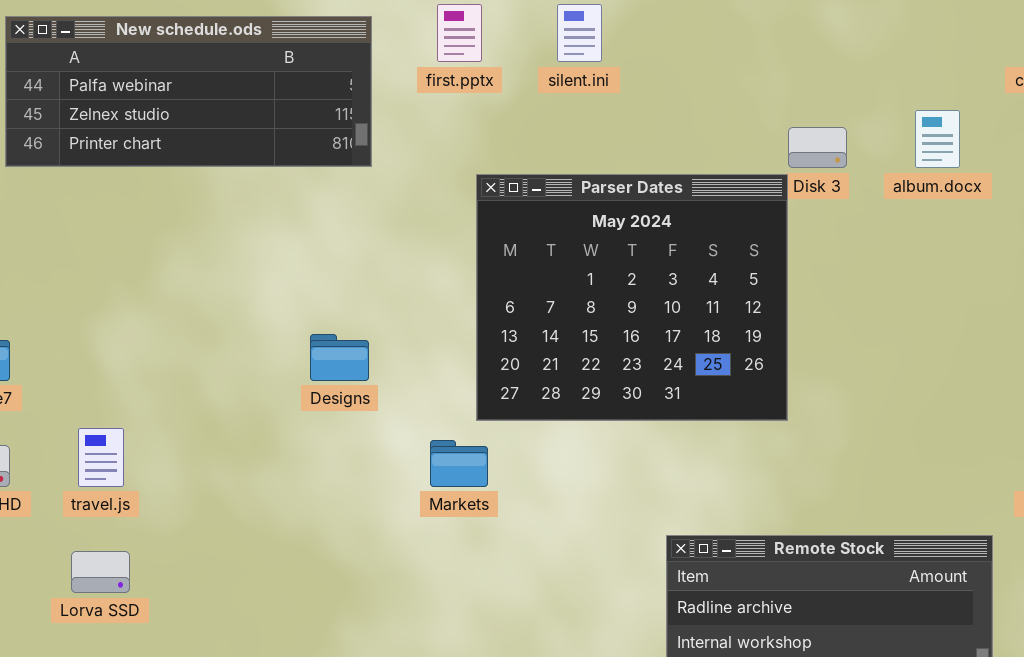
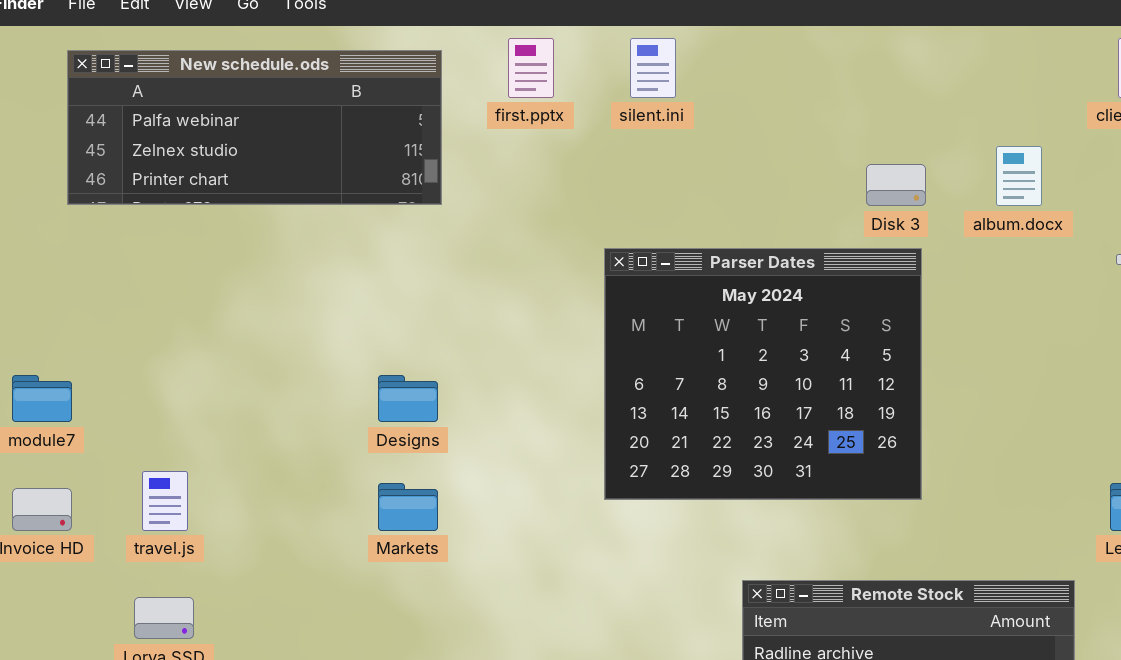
Parser Dates: [476,174,788,421] -> [604,248,922,500], moved
Markets: [430,440,488,487] -> [378,483,438,531], moved

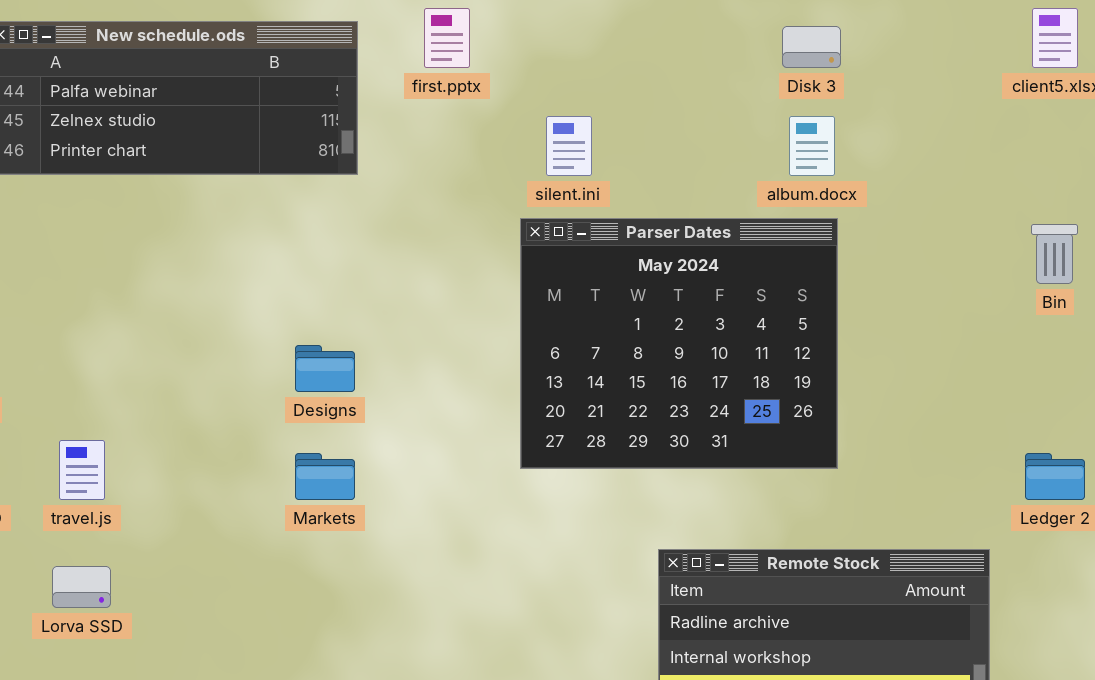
silent.ini: [630,38,676,98] -> [546,116,592,176], moved
album.docx: [996,146,1042,206] -> [789,116,835,176], moved
Disk 3: [866,164,926,206] -> [782,26,841,68], moved

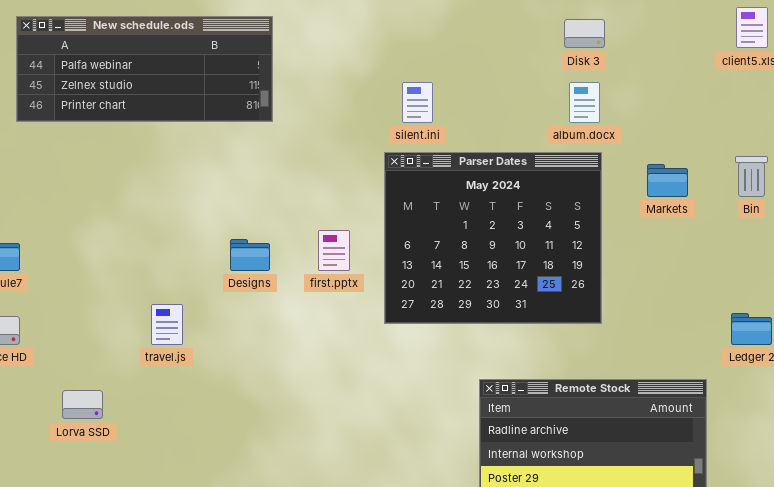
first.pptx: [424,8,470,68] -> [318,230,350,271], moved
travel.js: [59,440,105,500] -> [151,304,183,345], moved
Markets: [295,453,355,500] -> [647,164,688,197], moved

